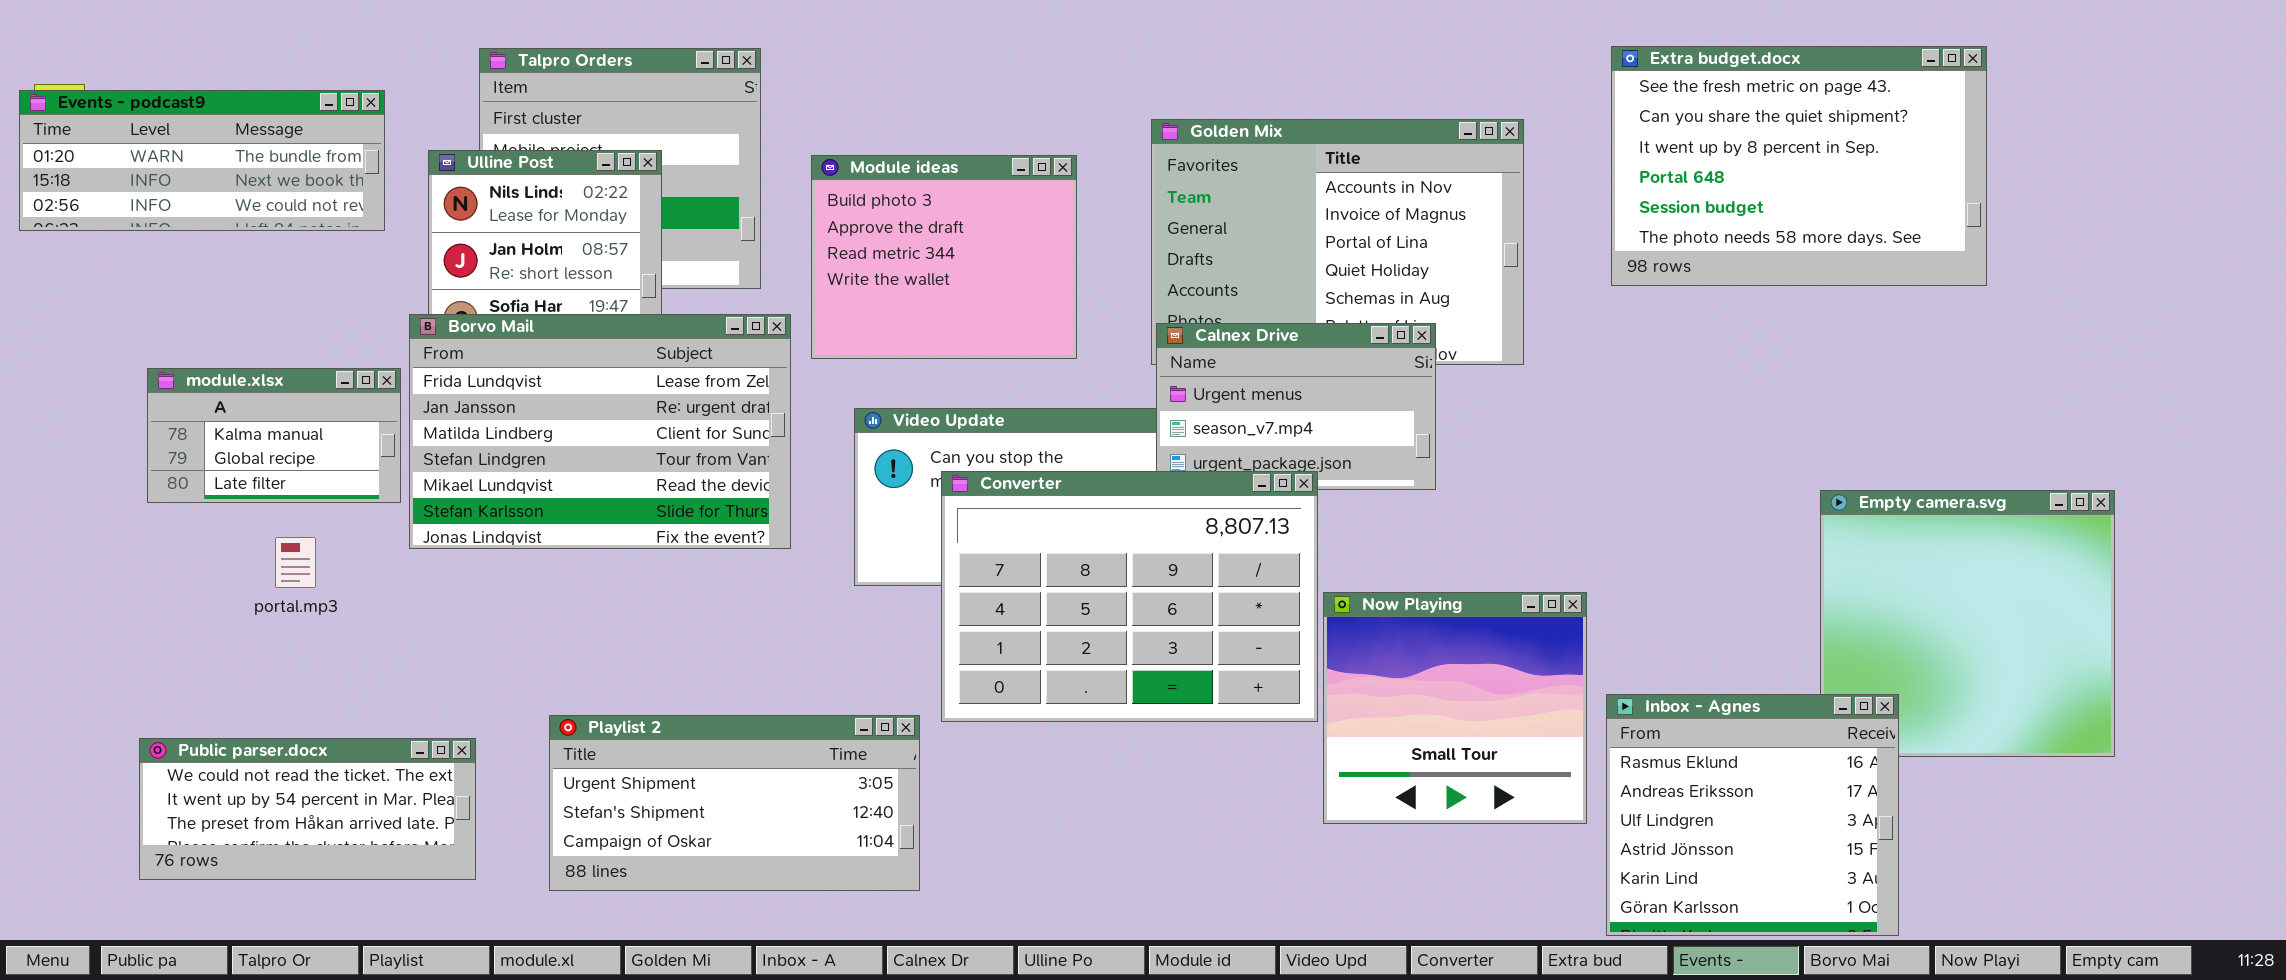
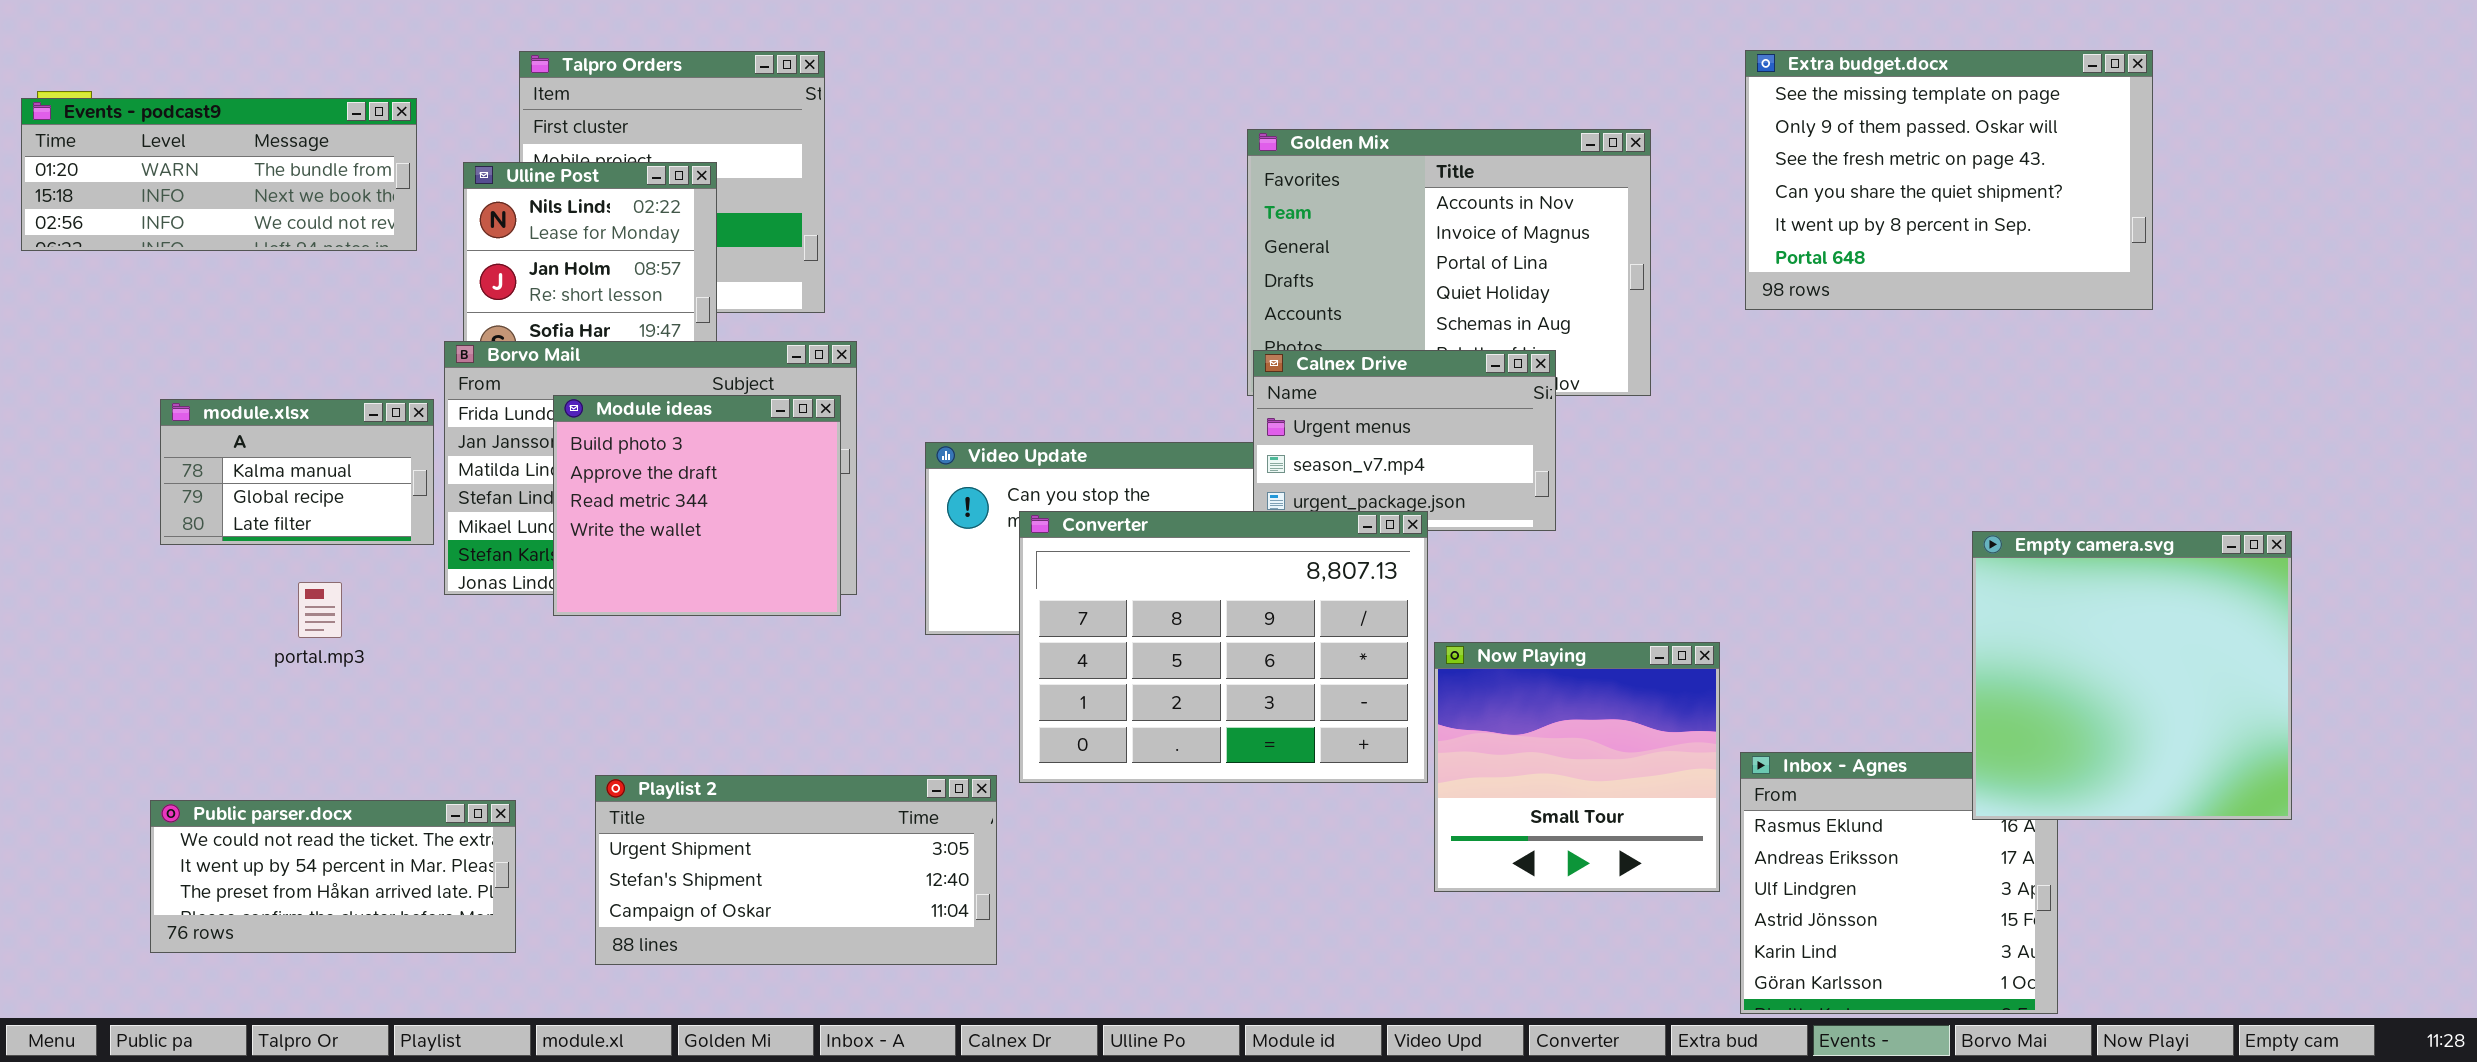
Extra budget.docx: [1611,46,1987,286] -> [1745,50,2153,310], scrolled up 2 rows
Module ideas: [811,155,1077,359] -> [553,395,841,616], moved
Empty camera.svg: [1820,490,2115,757] -> [1972,531,2292,820], raised

